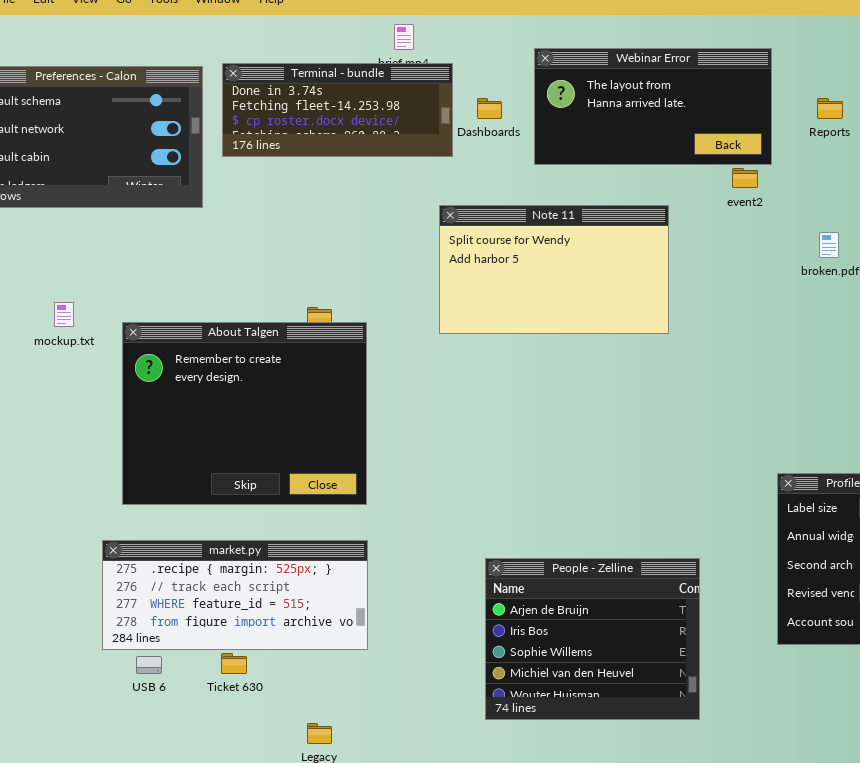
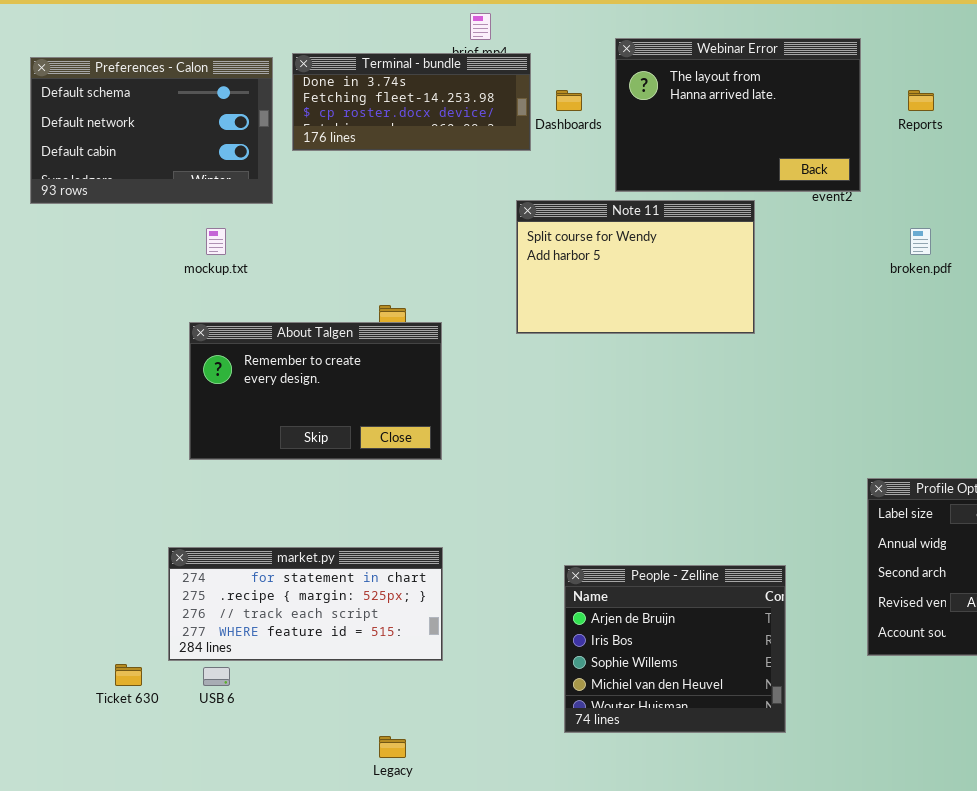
Webinar Error: [534,48,772,165] -> [615,38,861,192], resized
mockup.txt: [54,302,74,327] -> [206,228,226,255], moved
About Talgen: [122,322,367,505] -> [189,322,442,460], resized
market.py: [102,540,368,650] -> [168,547,443,661], scrolled up 1 row
Ticket 630: [221,653,247,674] -> [115,664,142,686], moved

